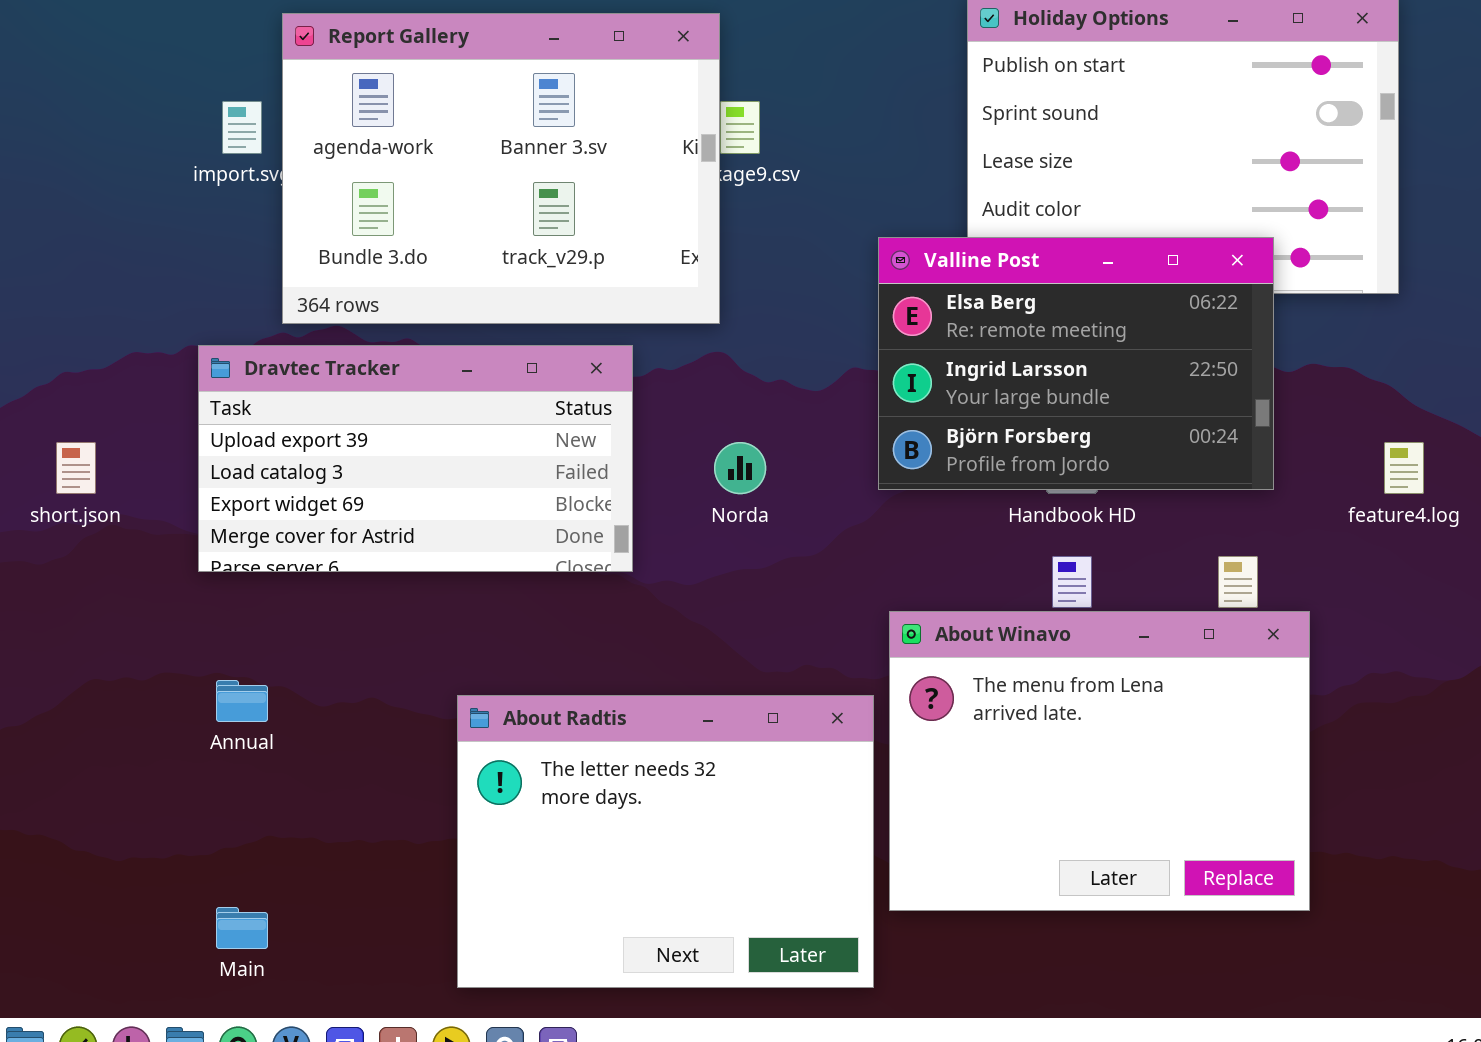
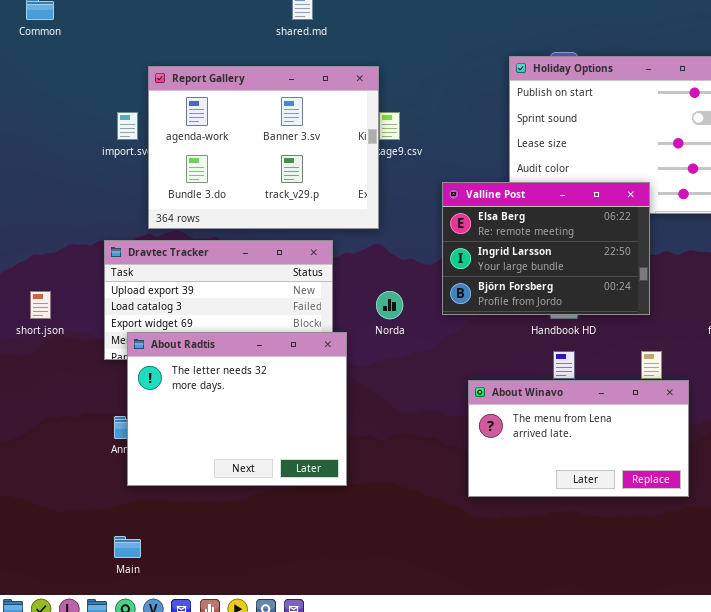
Valline Post: [878,237,1274,490] -> [442,182,650,315], moved
About Winavo: [889,611,1310,911] -> [468,380,689,497], resized
About Radtis: [457,695,874,988] -> [127,332,347,486], moved

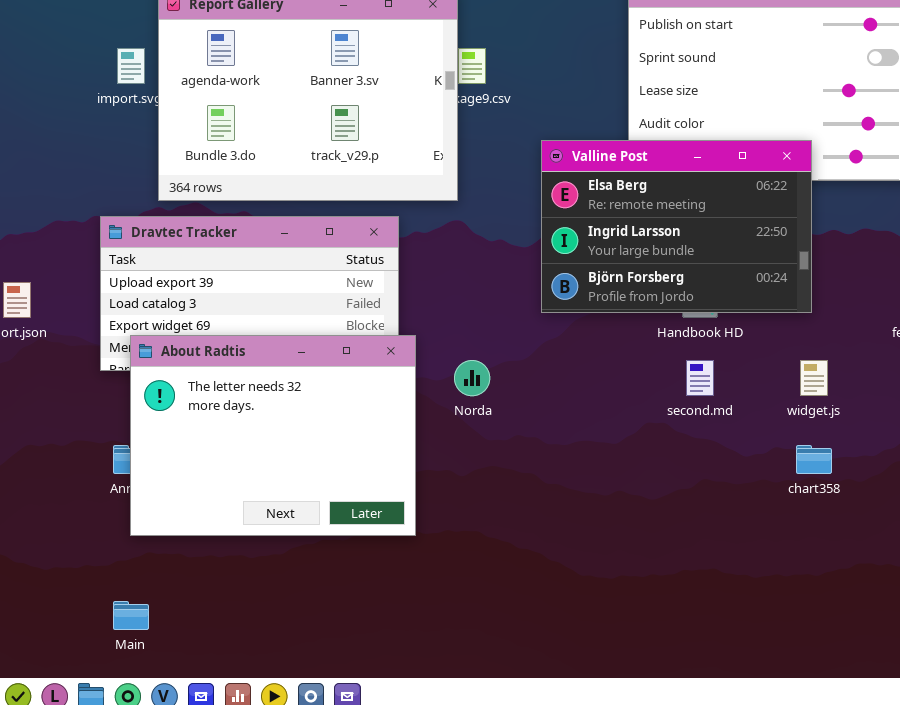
Norda: [376,291,403,319] -> [454,360,490,396], moved
About Winavo: [468,380,689,497] -> none, closed

